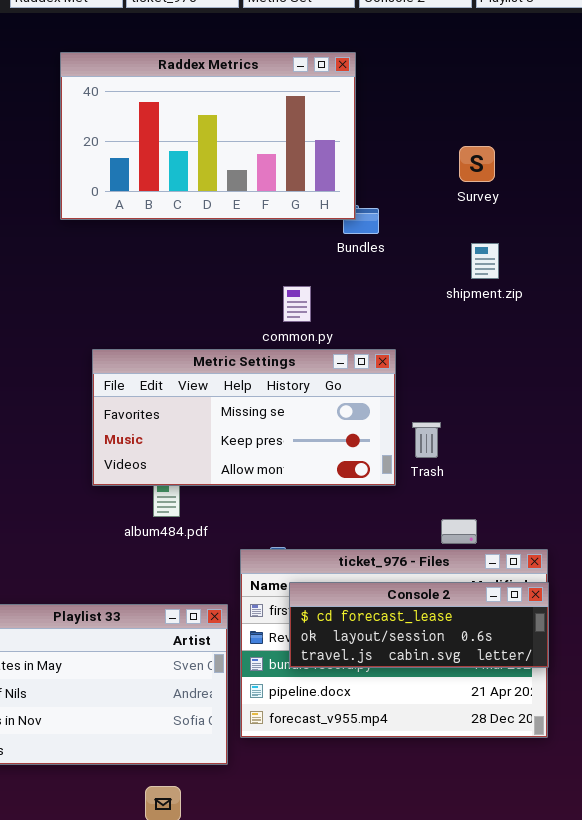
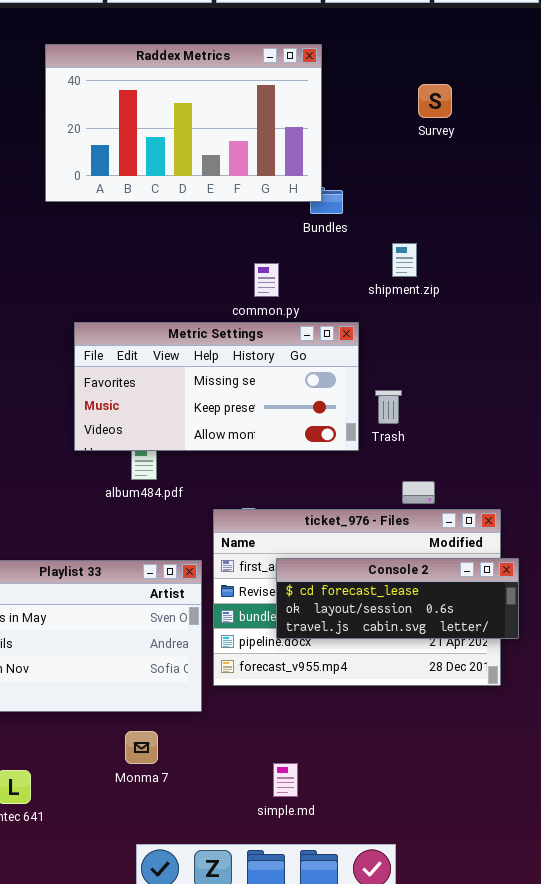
Survey: [459,146,495,182] -> [418,84,452,118], moved
shipment.zip: [471,243,499,279] -> [392,243,417,277], moved
Console 2: [289,582,549,668] -> [276,558,519,639], moved

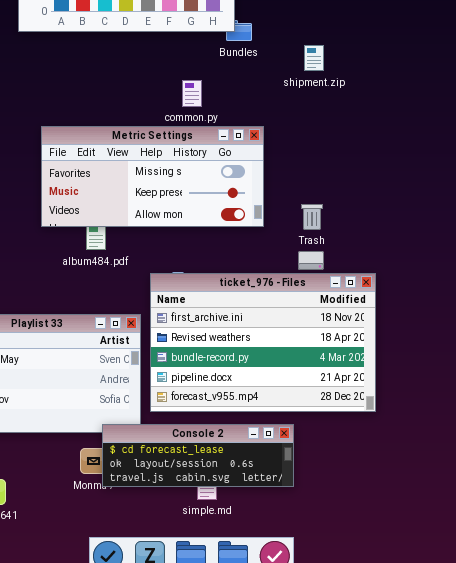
shipment.zip: [392,243,417,277] -> [304,45,324,71], moved
Trash: [375,390,402,424] -> [301,204,323,230], moved
Console 2: [276,558,519,639] -> [102,424,294,487], moved

